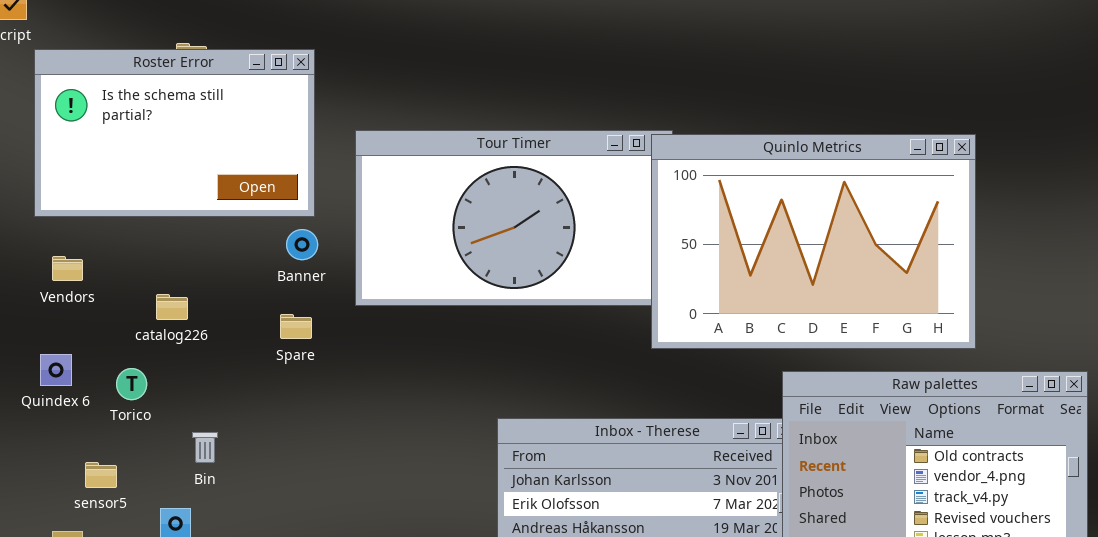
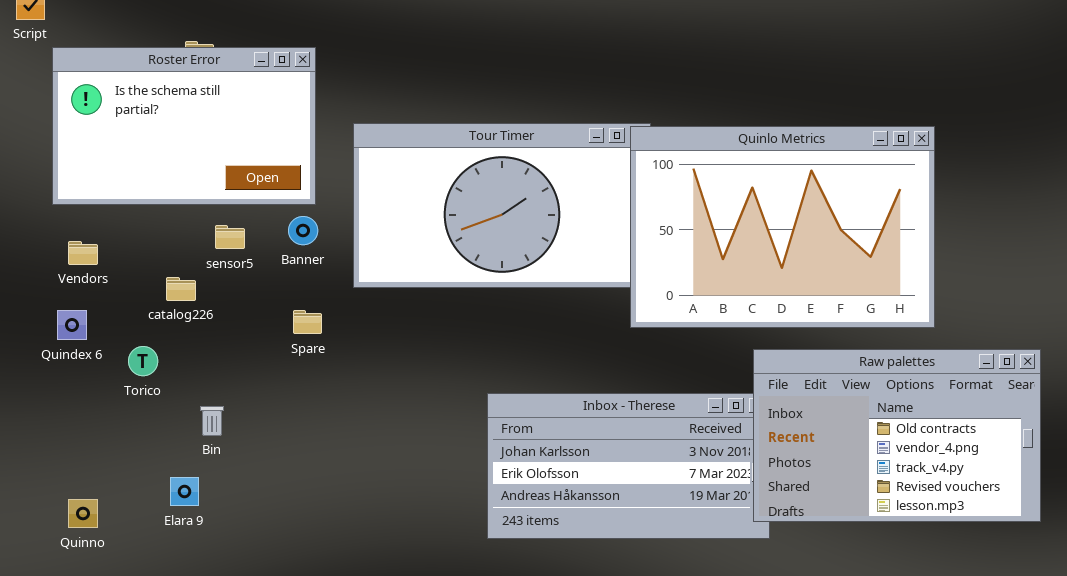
Spare: [280,314,312,339] -> [293,310,322,334], moved
Quindex 6: [40,354,72,386] -> [57,310,87,340], moved
sensor5: [85,462,117,488] -> [215,225,245,249], moved

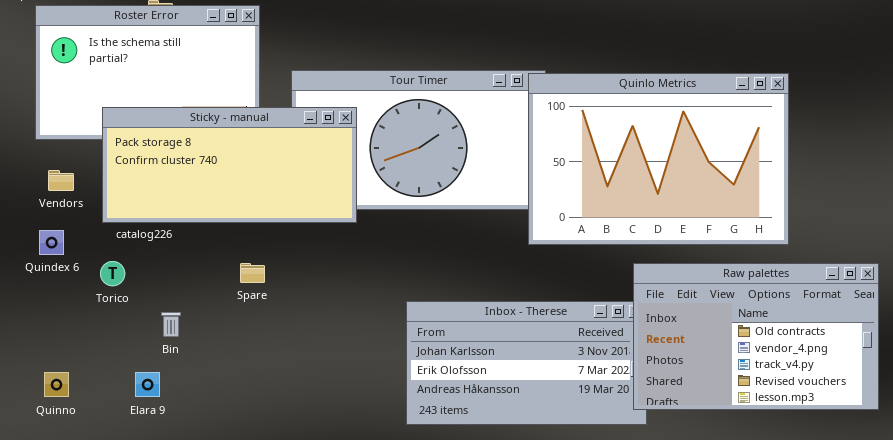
Sticky - manual: none -> [102,107,357,223], opened
Spare: [293,310,322,334] -> [240,263,265,283], moved
Quinno: [68,499,98,528] -> [44,372,69,397], moved

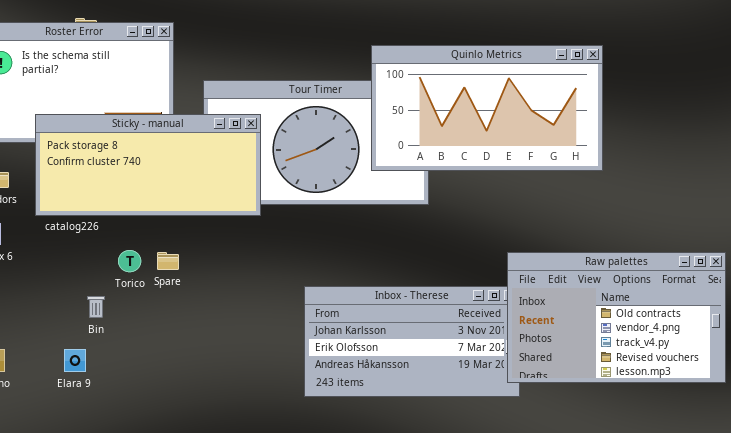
Quinlo Metrics: [528,73,789,245] -> [371,45,603,171], moved, resized
Torico: [100,261,125,286] -> [118,250,141,272], moved

